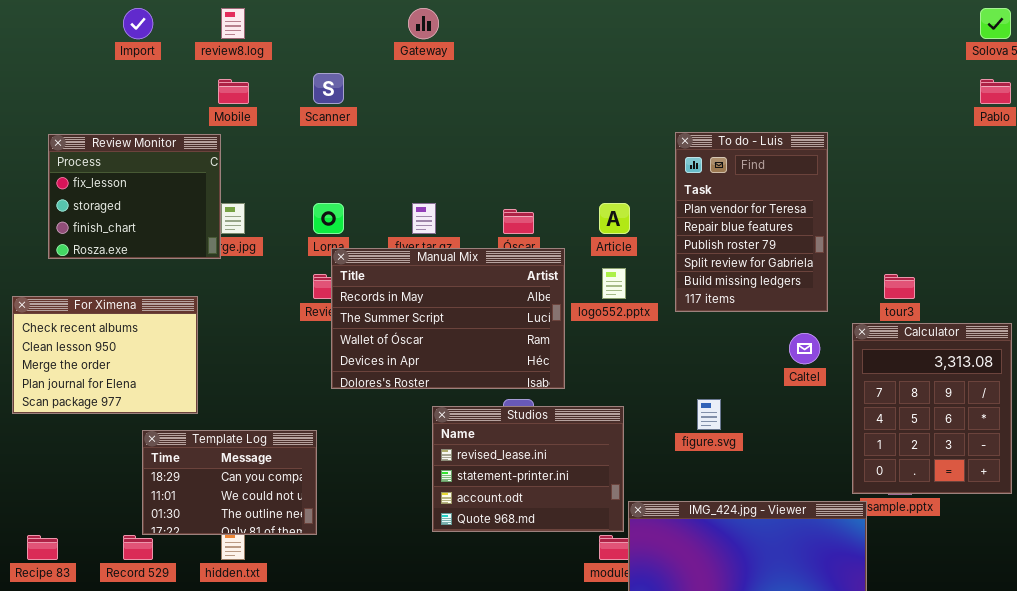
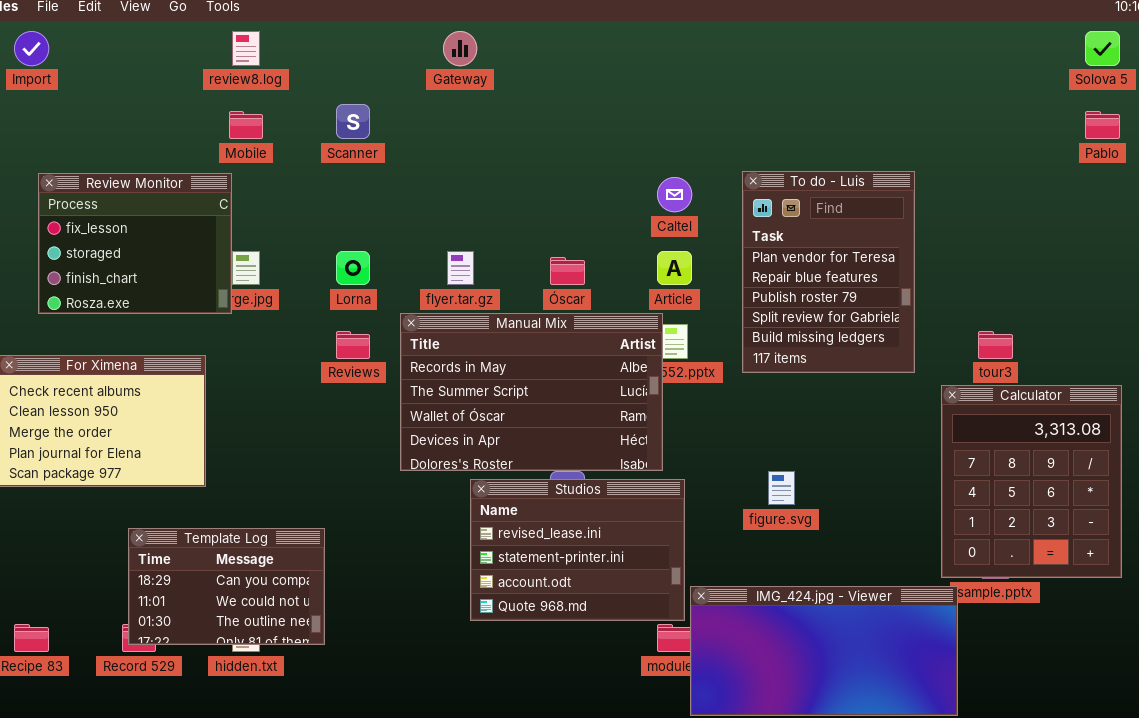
Import: [123,8,153,39] -> [14,31,49,66], moved
Manual Mix: [331,248,565,389] -> [400,313,663,471], moved
Caltel: [789,333,820,364] -> [657,177,692,212], moved
Template Log: [142,430,317,535] -> [128,528,325,645], moved

